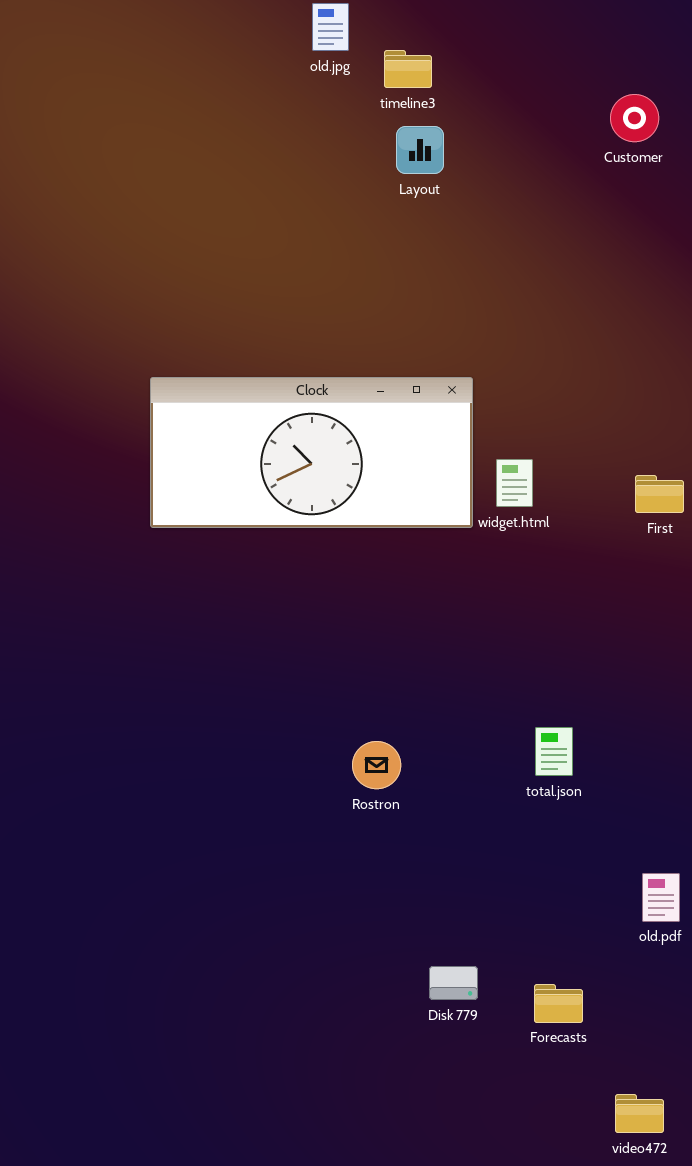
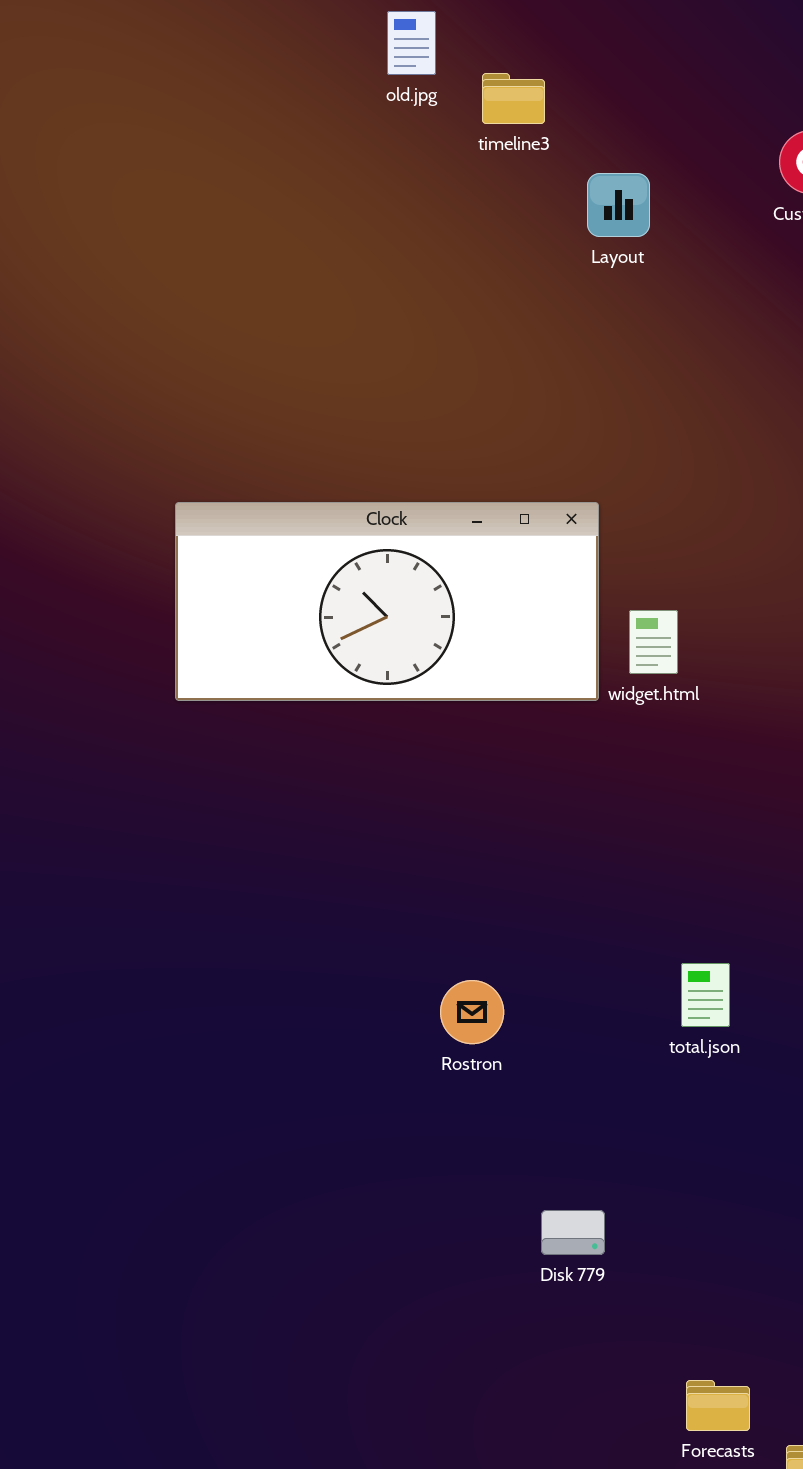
Layout: [396,126,444,174] -> [587,173,650,237], moved
Disk 779: [429,966,478,1000] -> [541,1210,605,1255], moved
Forecasts: [534,984,583,1023] -> [686,1380,750,1431], moved

